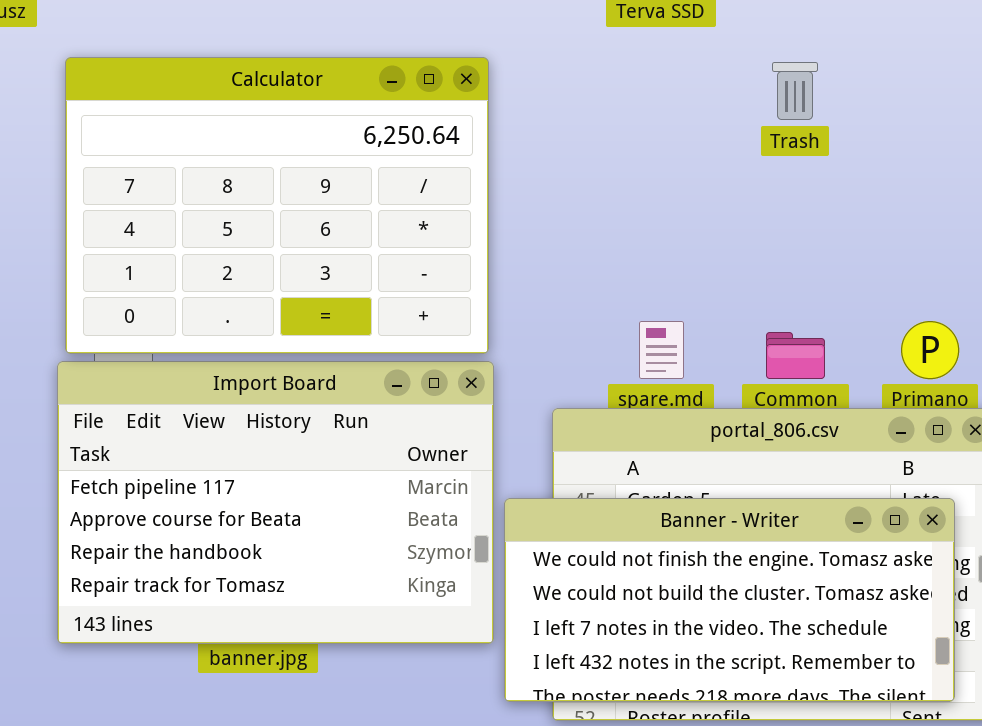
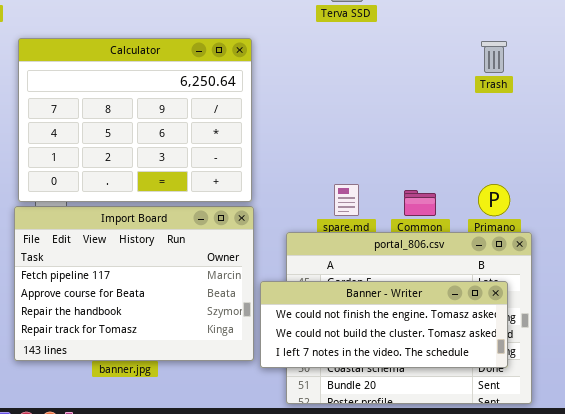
Trash: [772,62,818,120] -> [481,41,507,73], moved
Banner - Writer: [504,498,955,702] -> [260,281,508,368], resized

